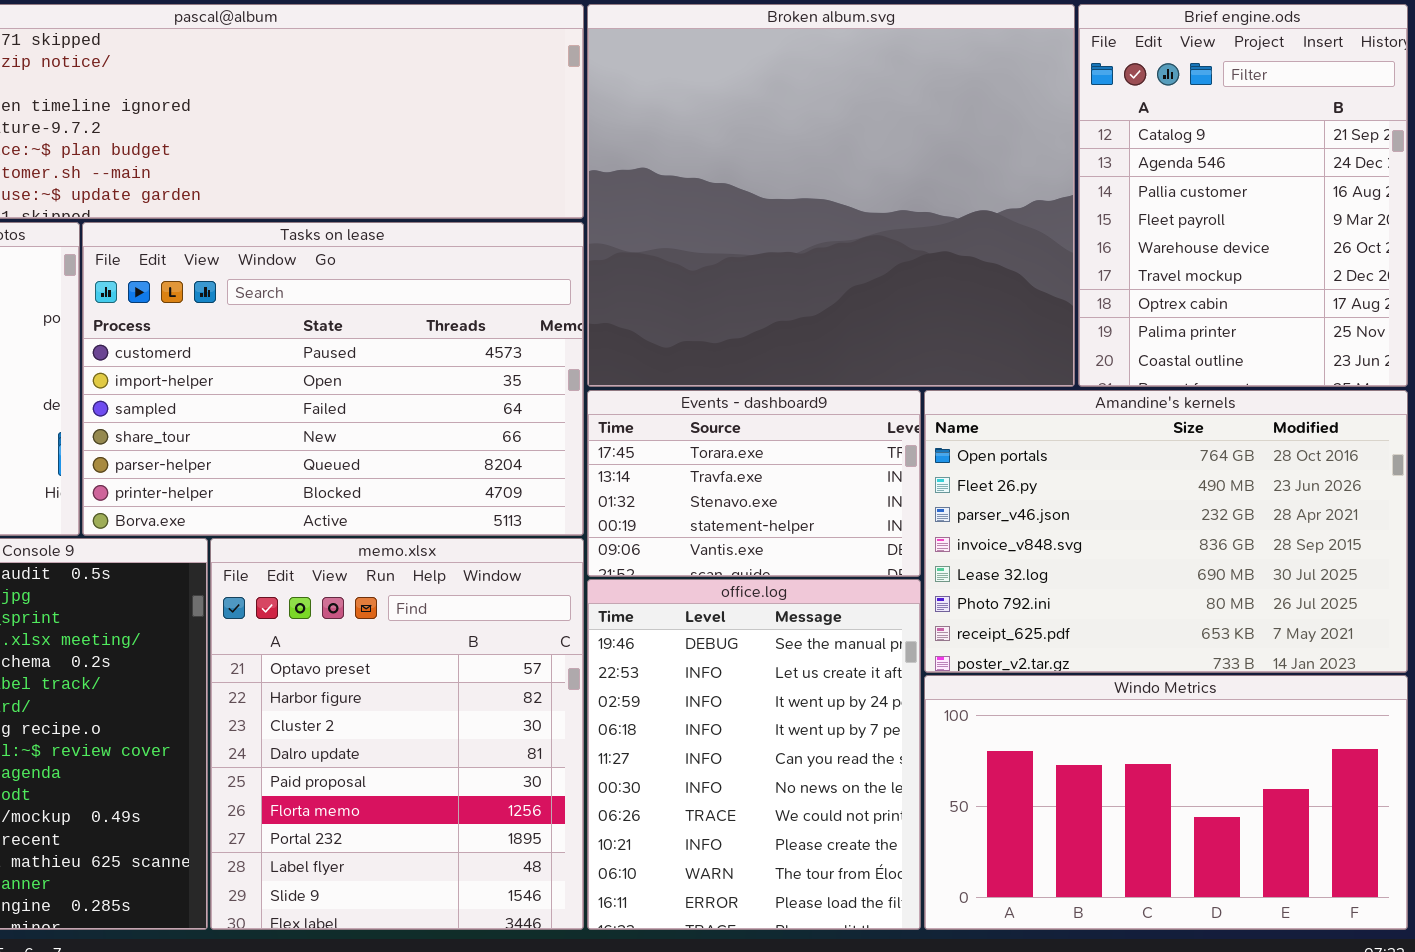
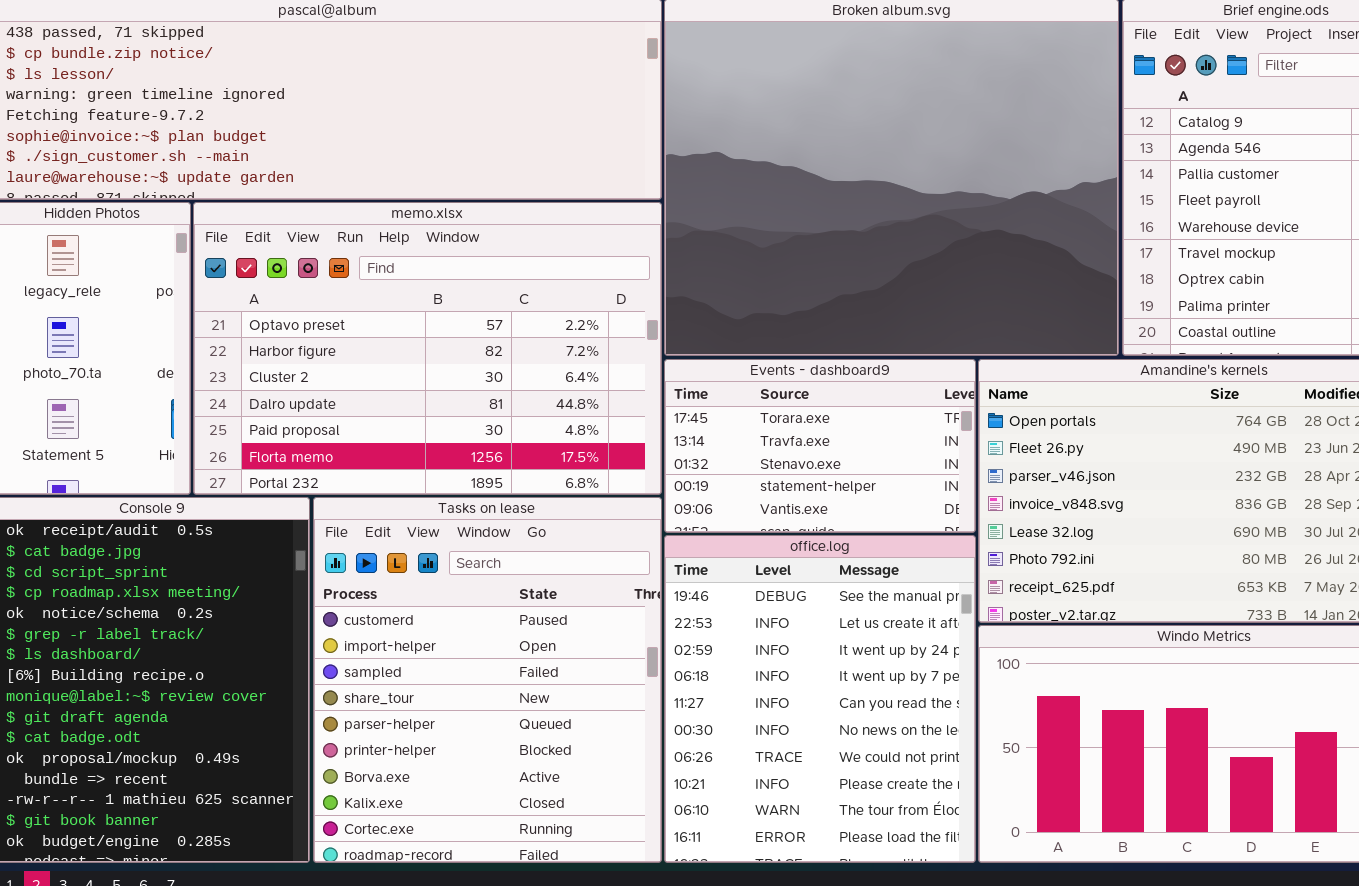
Tasks on lease: [82,222,584,536] -> [313,497,662,863], moved, resized
memo.xlsx: [210,538,584,930] -> [193,202,662,495], moved, resized

